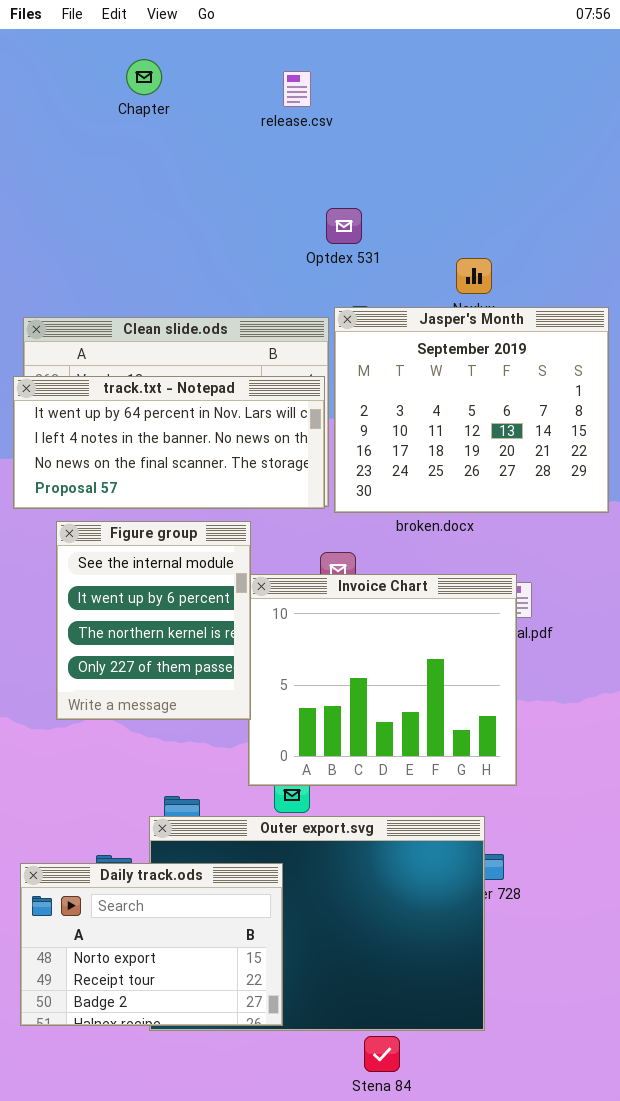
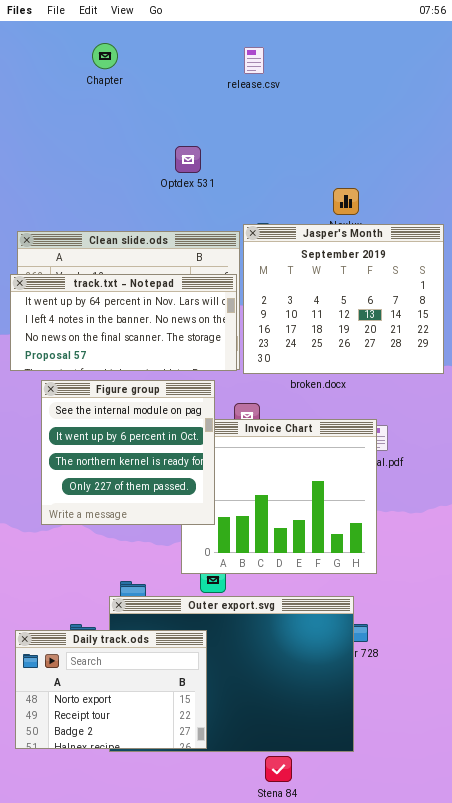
release.csv: [283,71,311,107] -> [244,47,264,74], moved
Optdex 531: [326,208,362,244] -> [175,146,201,173], moved
Figure group: [56,521,251,720] -> [41,380,215,525], resized

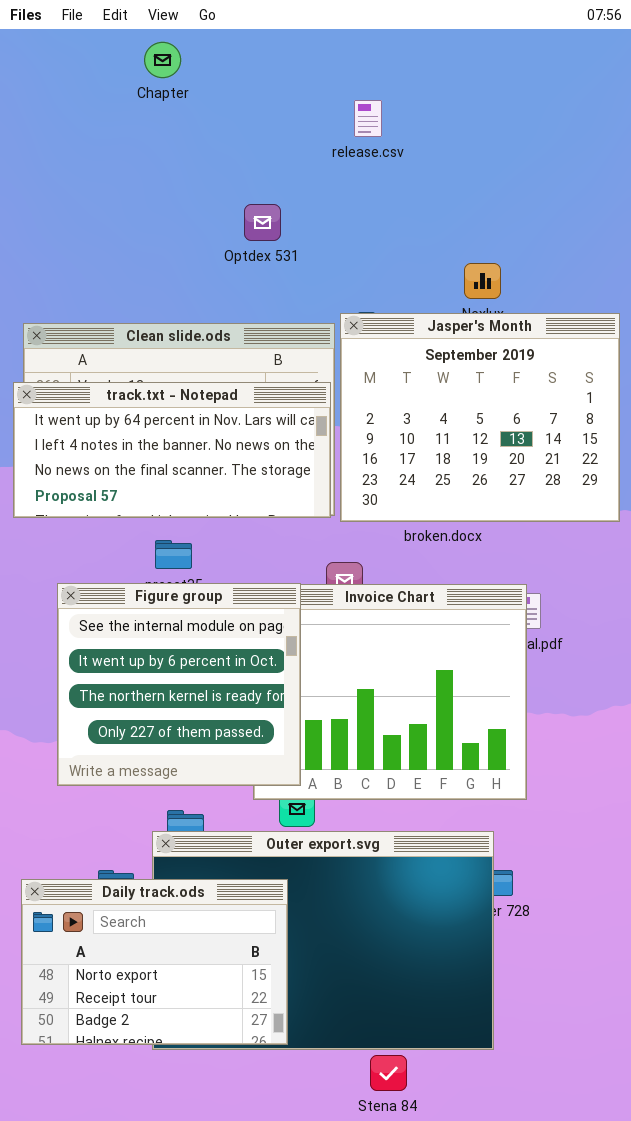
Chapter: [92,43,118,69] -> [144,42,181,78], moved
release.csv: [244,47,264,74] -> [354,100,382,137], moved
Figure group: [41,380,215,525] -> [57,583,301,786], moved

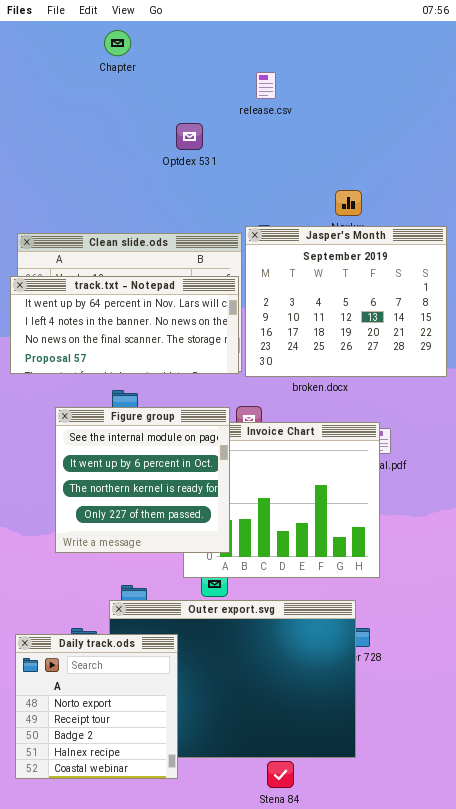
Optdex 531: [244,204,281,241] -> [176,123,203,150], moved
Figure group: [57,583,301,786] -> [55,407,230,553], moved
Daily track.ods: [21,879,288,1045] -> [15,634,178,779], resized

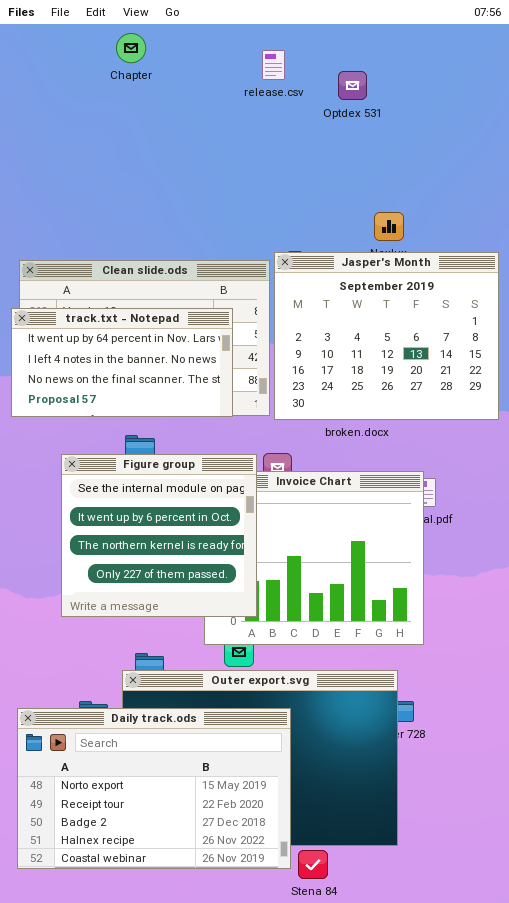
release.csv: [256,72,276,99] -> [262,50,285,80], moved
Optdex 531: [176,123,203,150] -> [338,71,367,100], moved
track.txt - Notepad: [10,276,239,374] -> [11,308,233,417], resized
Daily track.ods: [15,634,178,779] -> [17,708,291,869], resized

